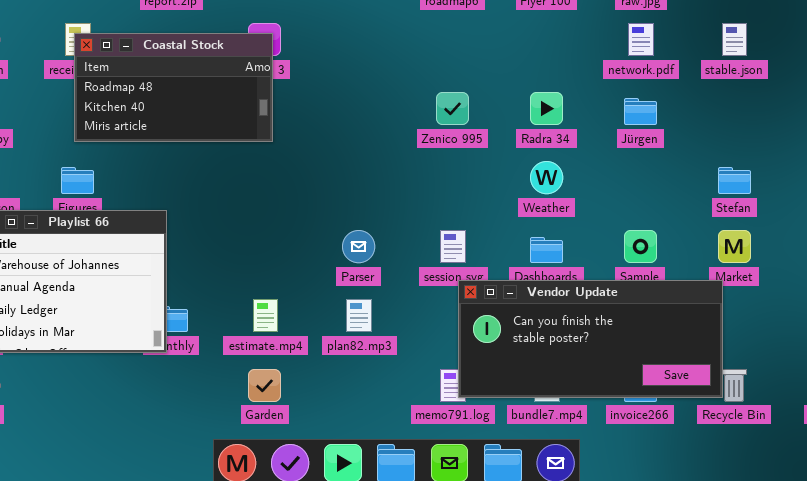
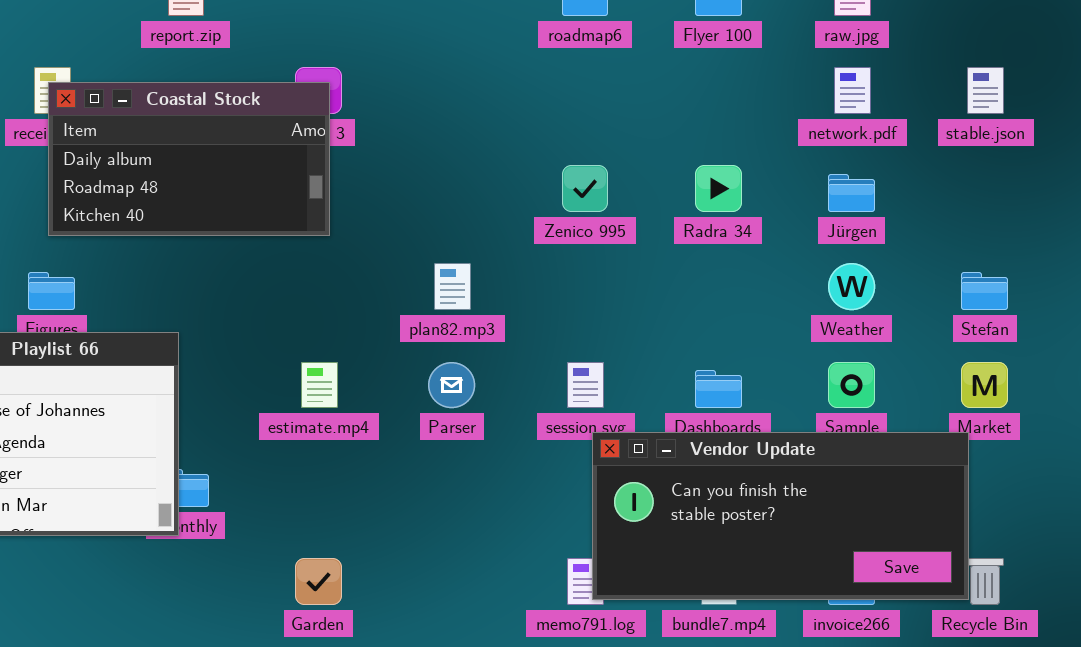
Coastal Stock: [74,33,273,142] -> [48,82,330,236], scrolled up 1 row
Weather: [530,161,563,194] -> [828,263,875,310], moved
estimate.mp4: [253,299,278,332] -> [301,362,338,408], moved
plan82.mp3: [346,299,372,332] -> [434,263,471,310], moved

